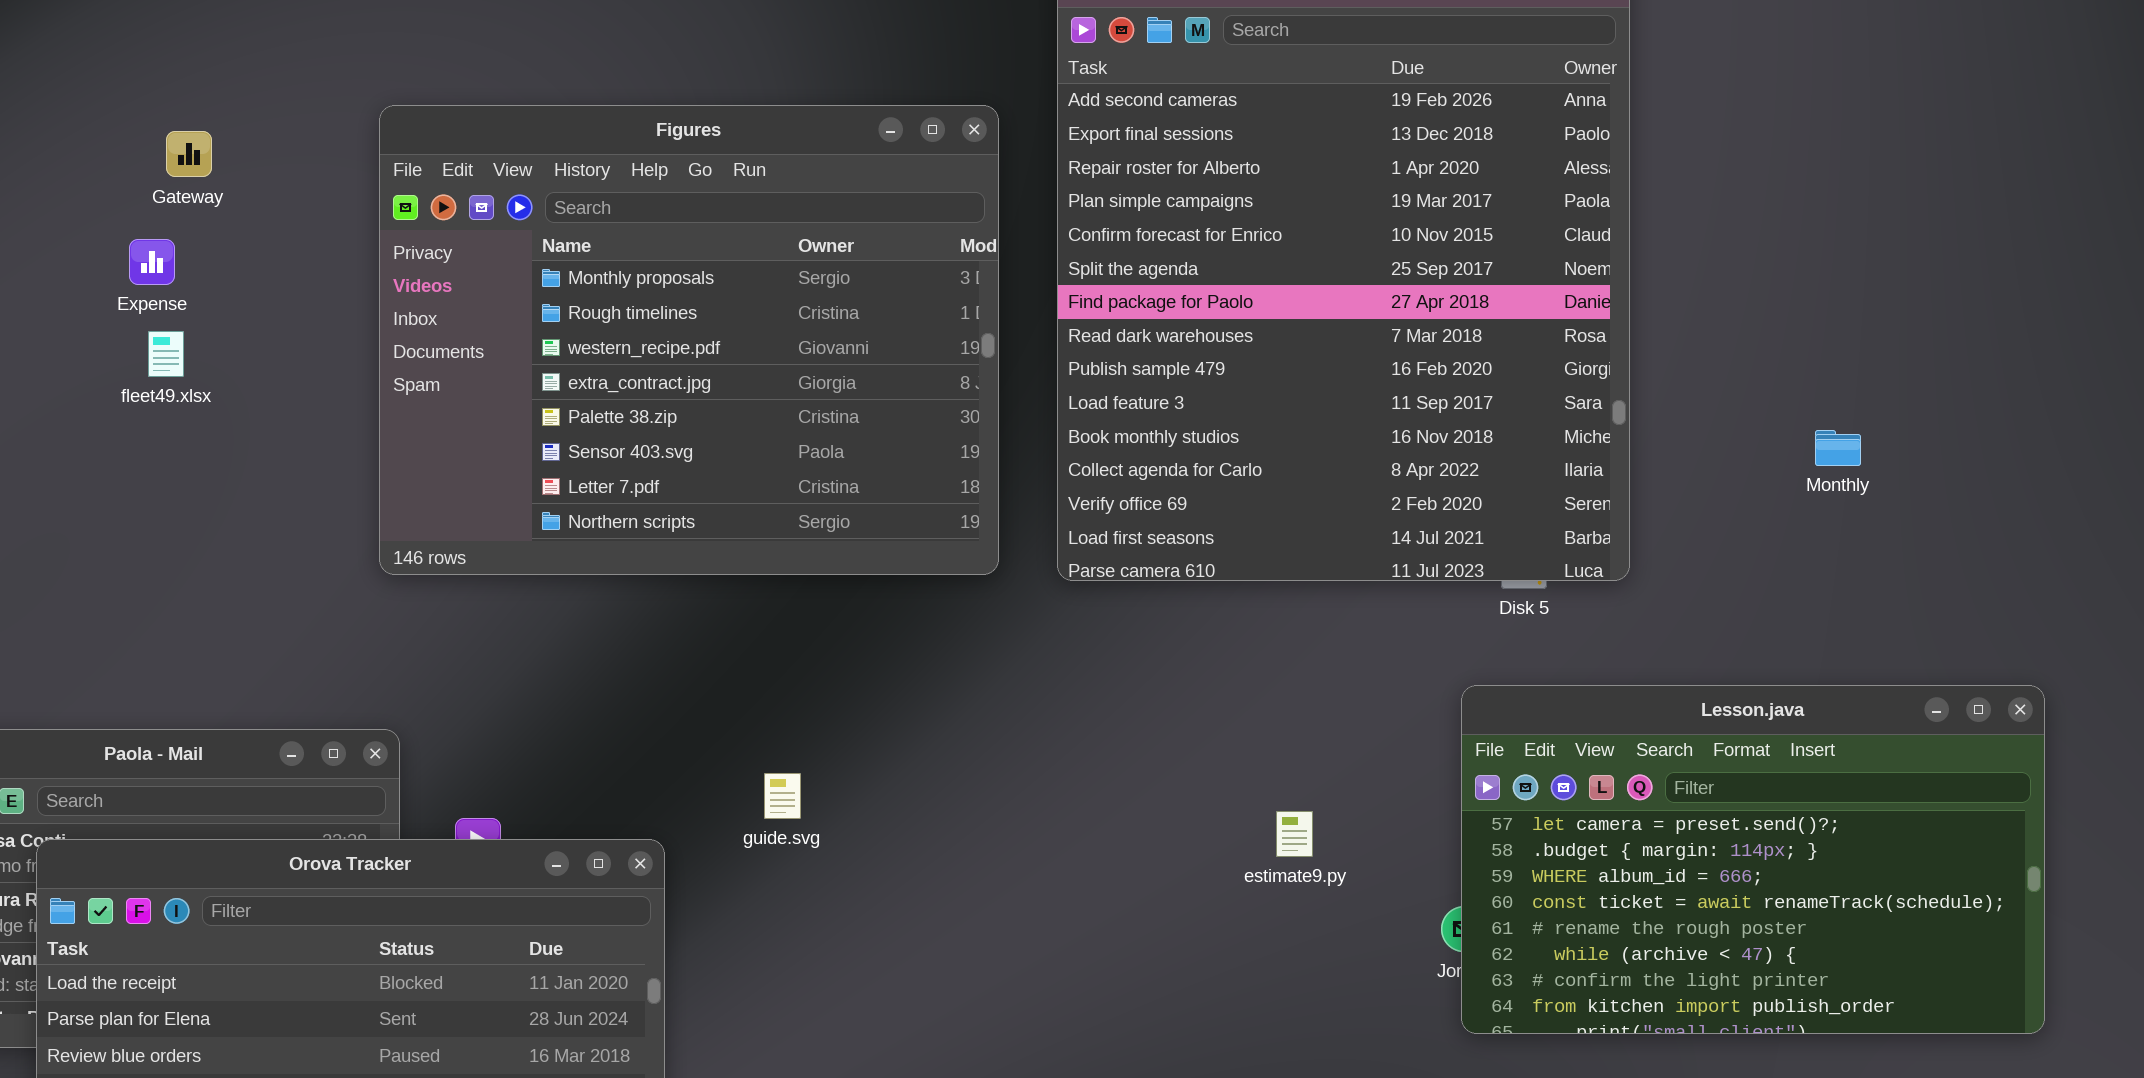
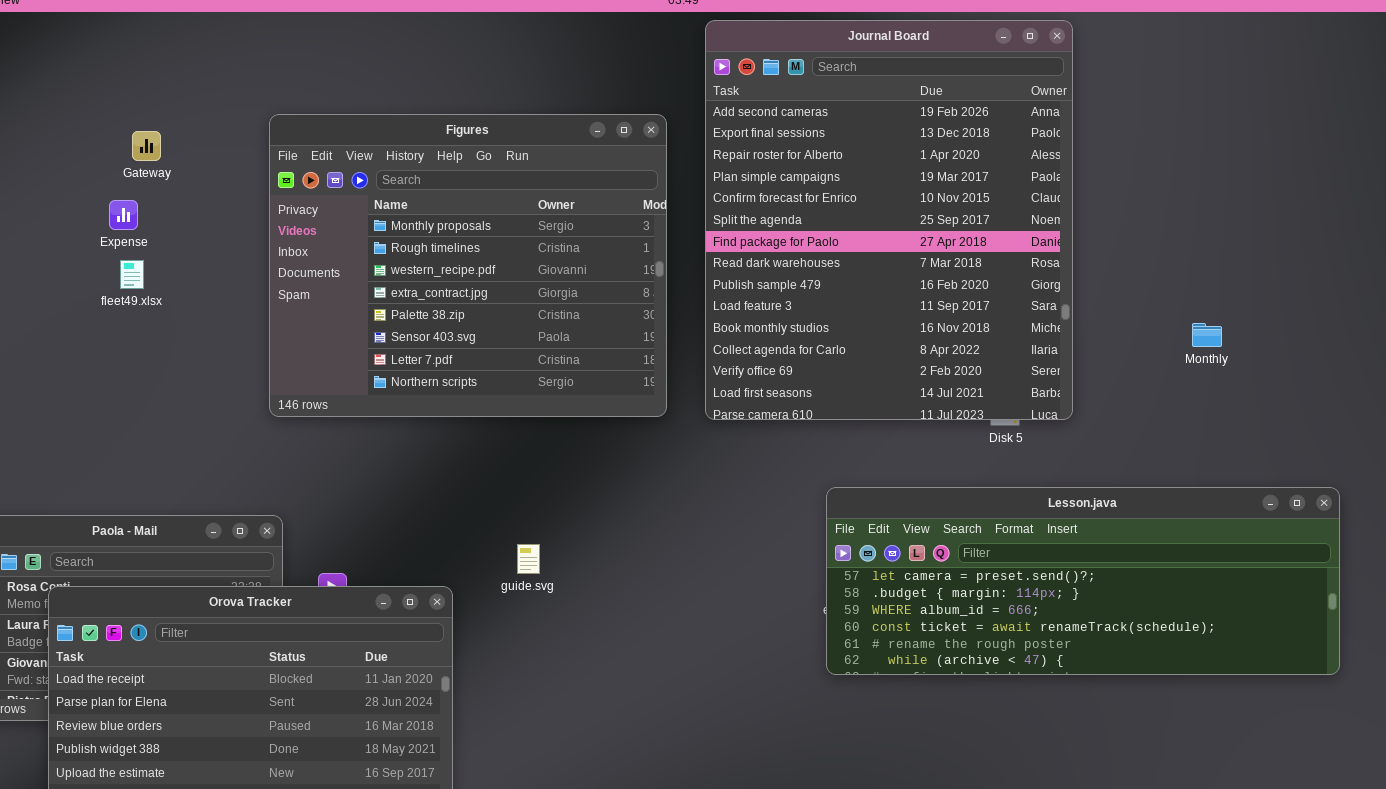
Lesson.java: [1461,685,2045,1034] -> [826,487,1340,675], resized

